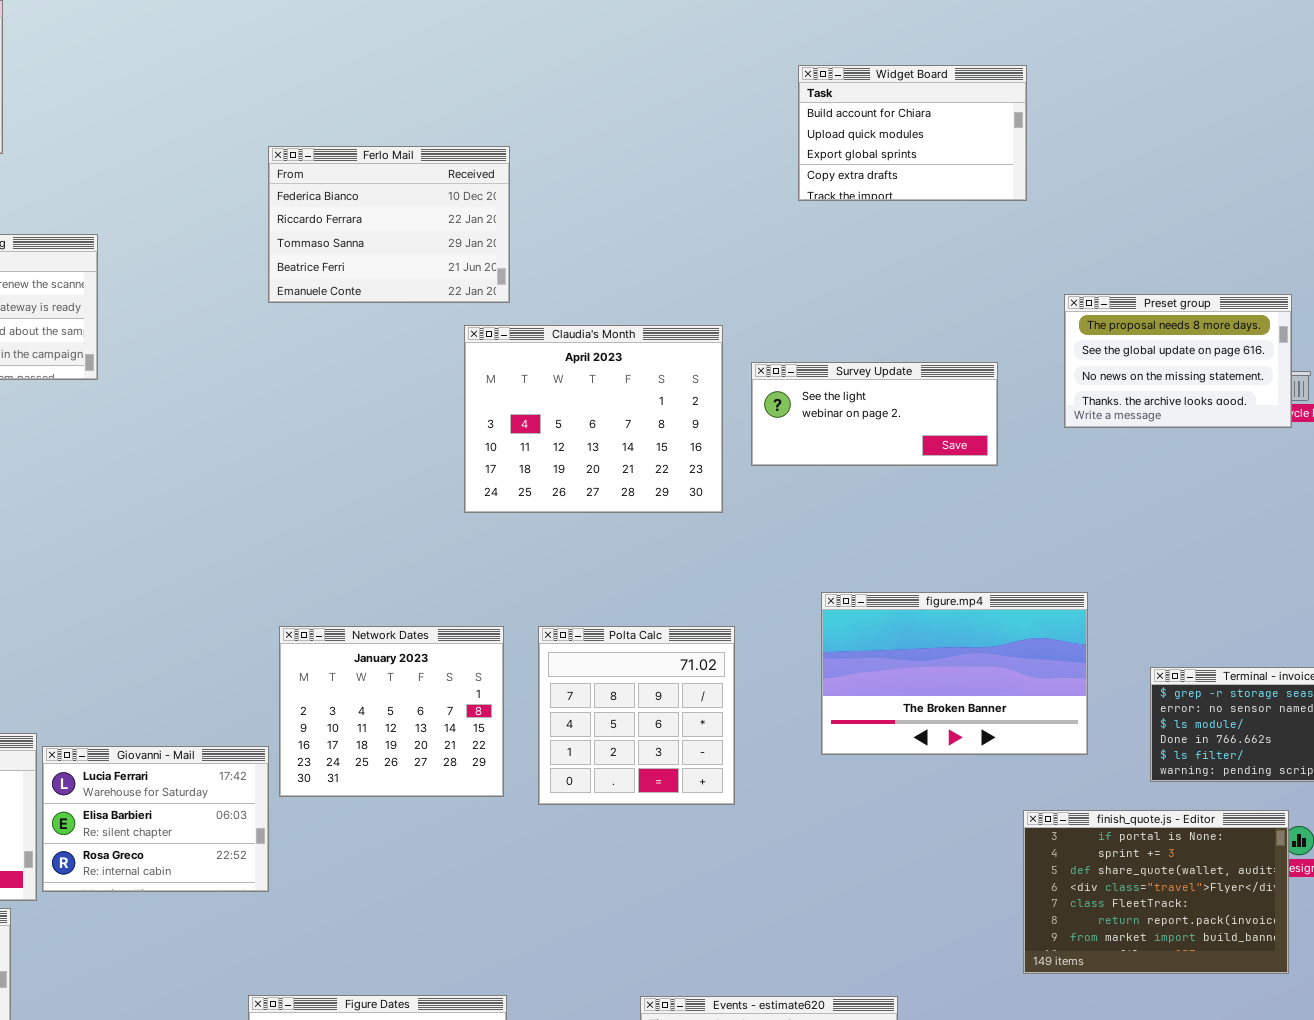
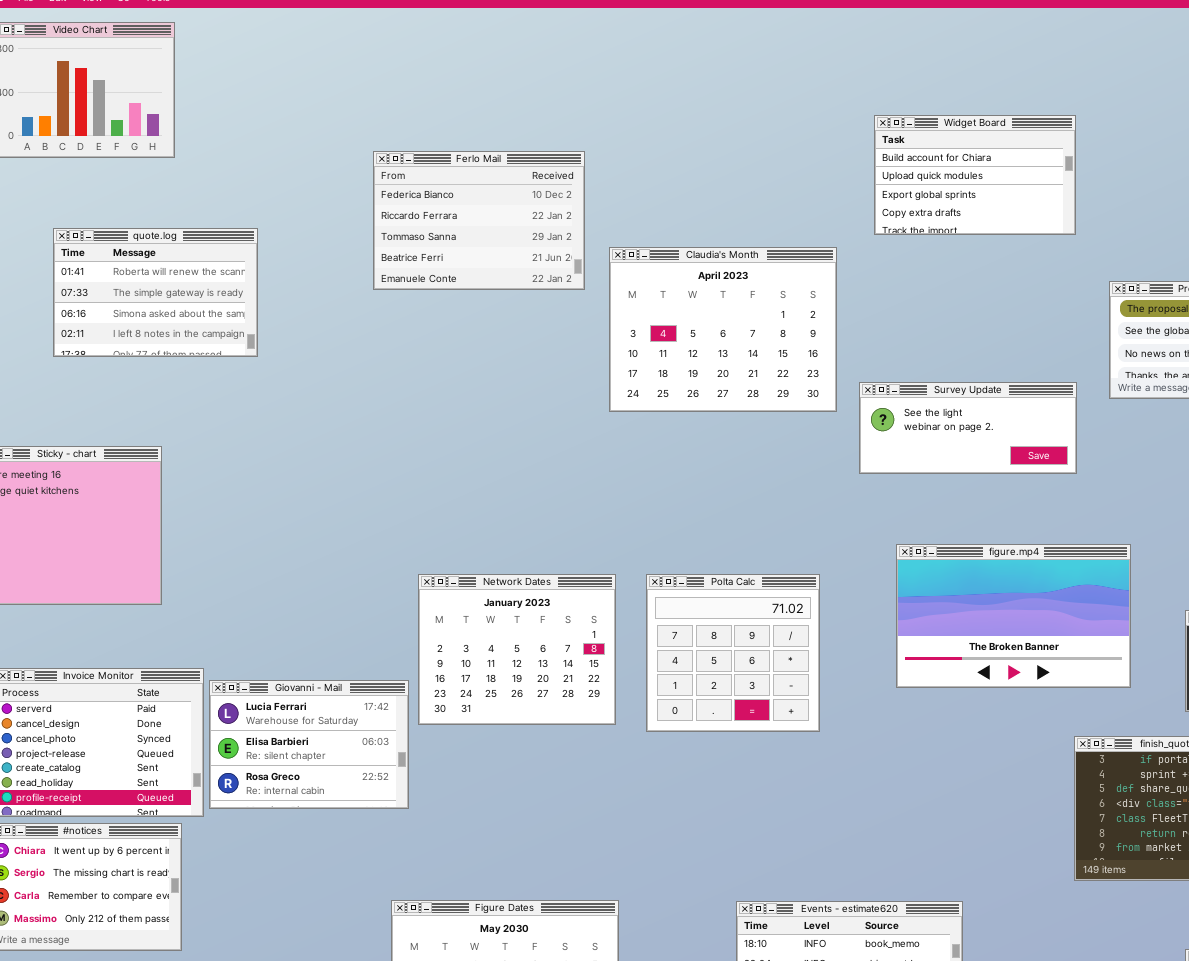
Widget Board: [798,65,1027,201] -> [874,115,1076,235], moved
Ferlo Mail: [268,146,510,303] -> [373,151,585,290], moved
Claudia's Month: [464,325,723,513] -> [609,247,837,412], moved
Survey Update: [751,362,998,466] -> [859,382,1077,474], moved

